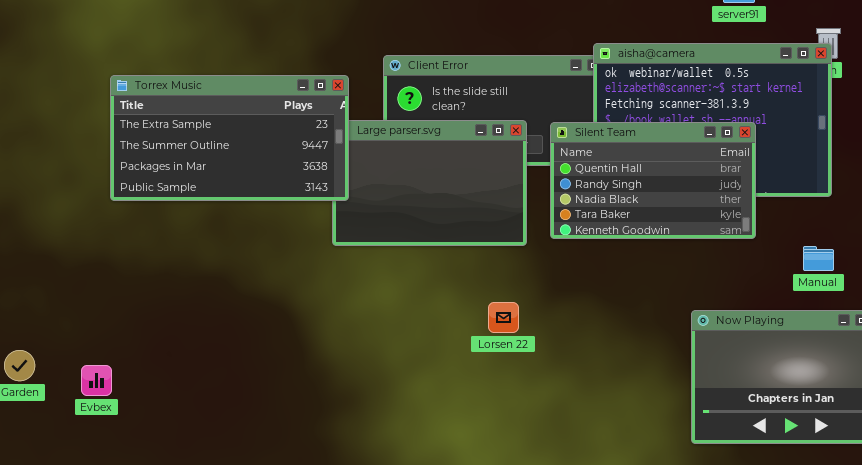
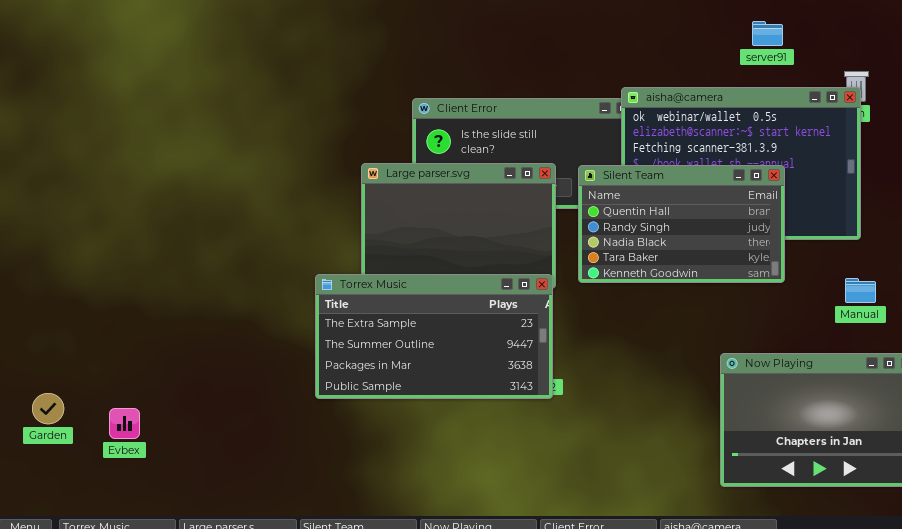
Torrex Music: [110,75,349,201] -> [315,274,553,399], moved
Manual: [803,246,834,271] -> [845,278,876,303], moved

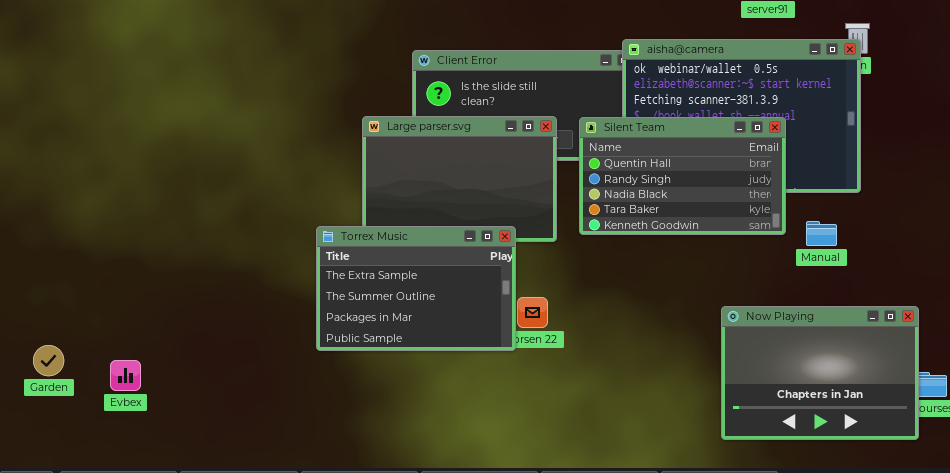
Torrex Music: [315,274,553,399] -> [316,226,516,351], resized
Manual: [845,278,876,303] -> [806,221,837,246], moved

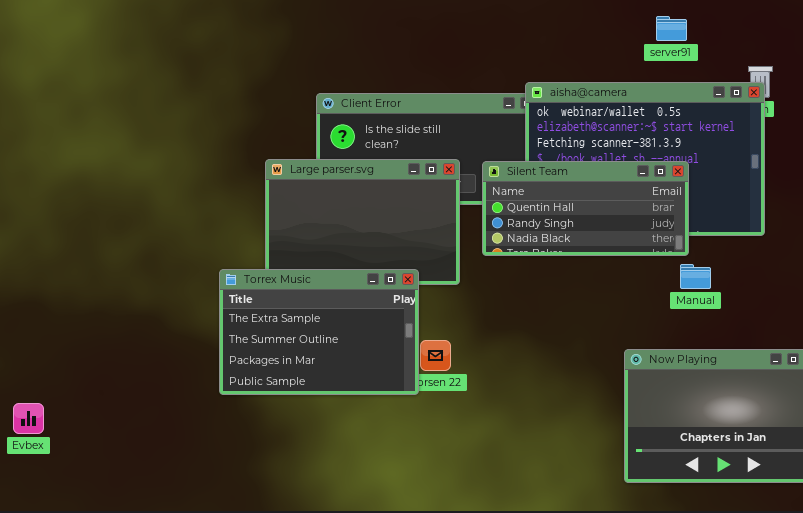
Silent Team: [579,117,786,235] -> [482,161,689,256], resized
Manual: [806,221,837,246] -> [680,264,711,289], moved

